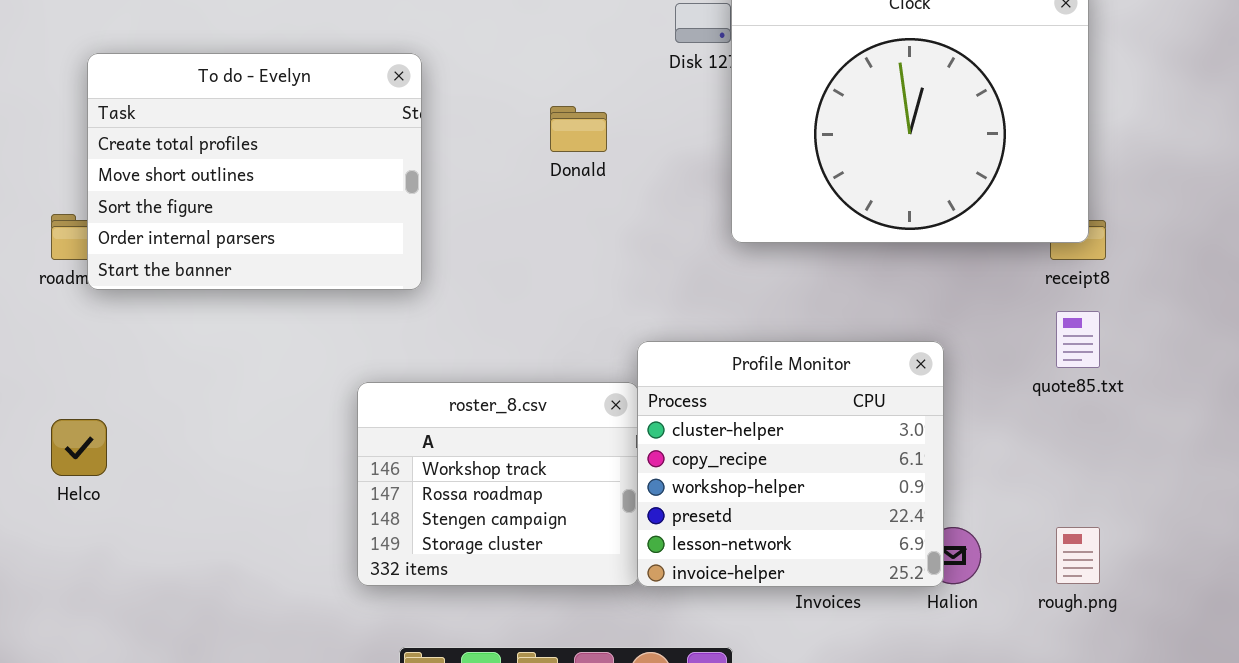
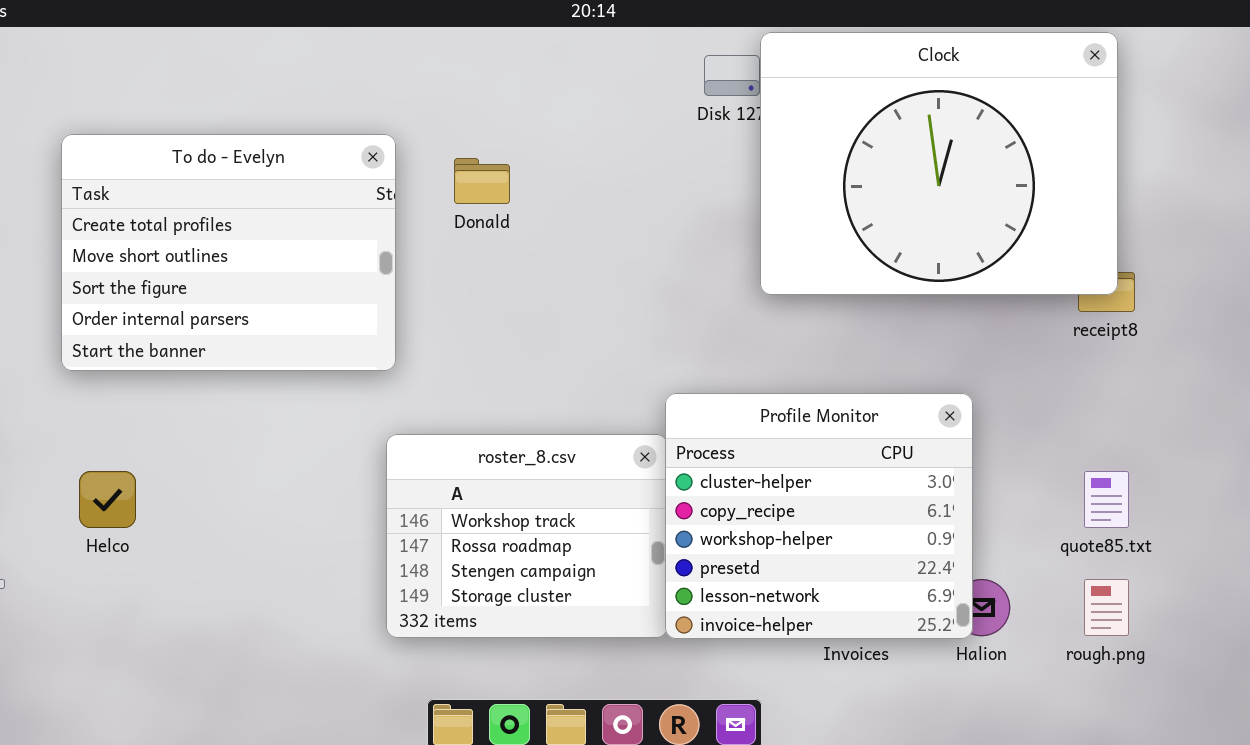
To do - Evelyn: [87,53,422,290] -> [61,134,396,371], moved
Donald: [550,106,607,152] -> [454,158,510,204], moved
quote85.txt: [1056,311,1100,368] -> [1084,471,1129,528], moved

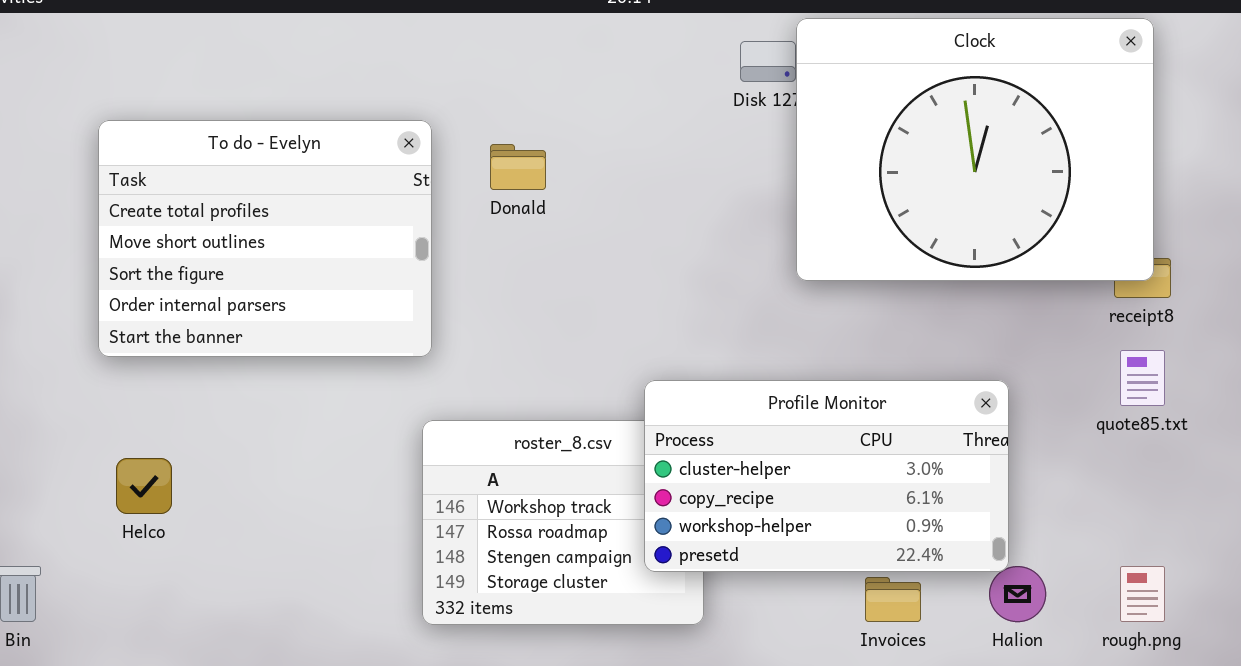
Profile Monitor: [665,393,973,639] -> [644,380,1009,572], resized
quote85.txt: [1084,471,1129,528] -> [1120,350,1165,406], moved

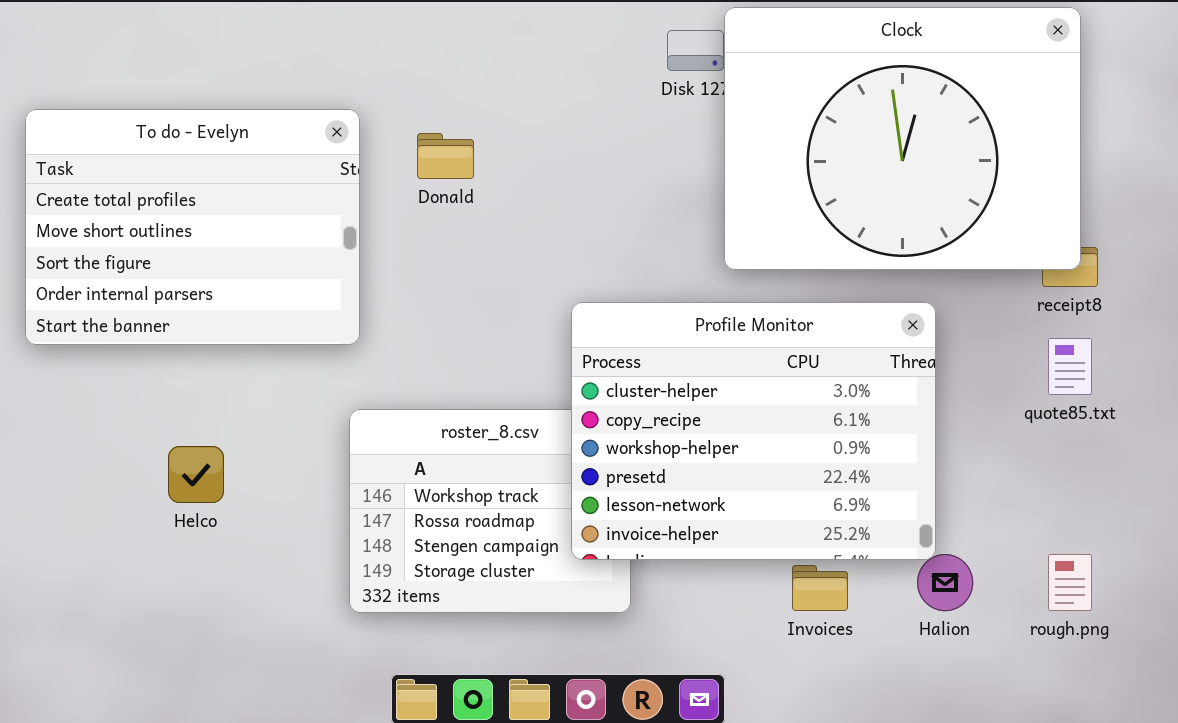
Profile Monitor: [644,380,1009,572] -> [571,302,936,560], resized
Helco: [116,458,172,514] -> [168,446,224,503], moved

